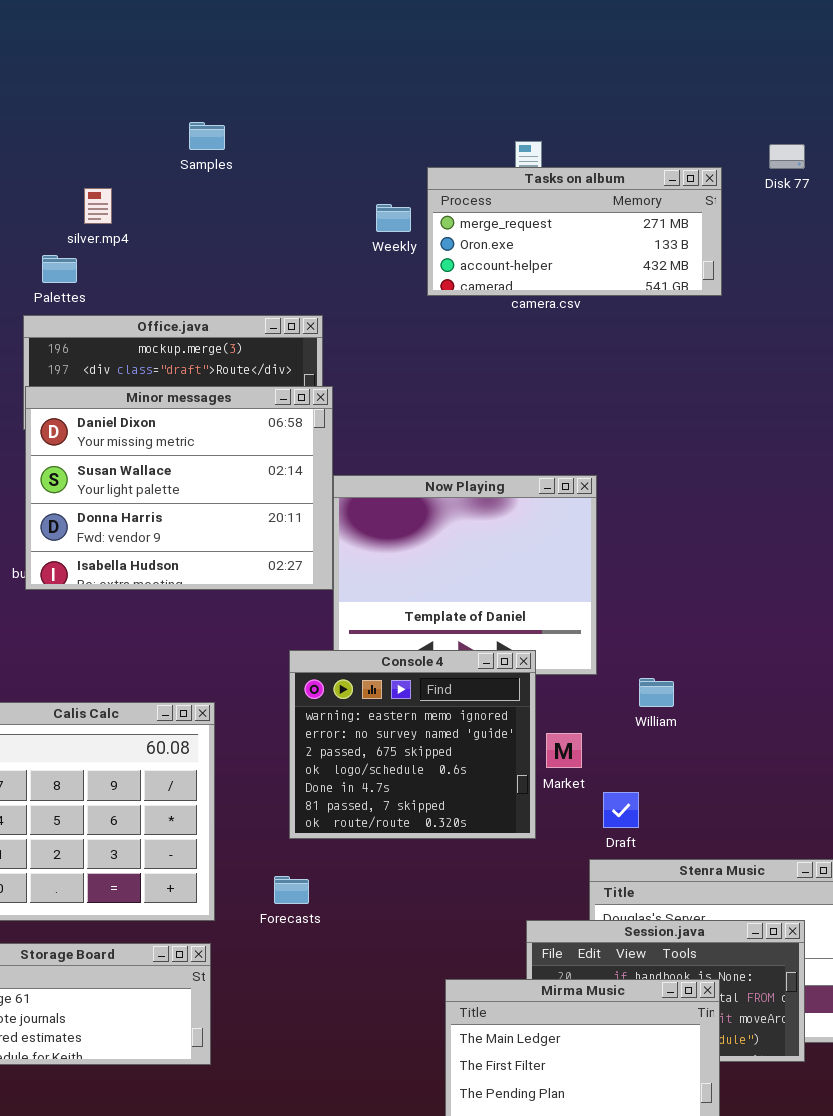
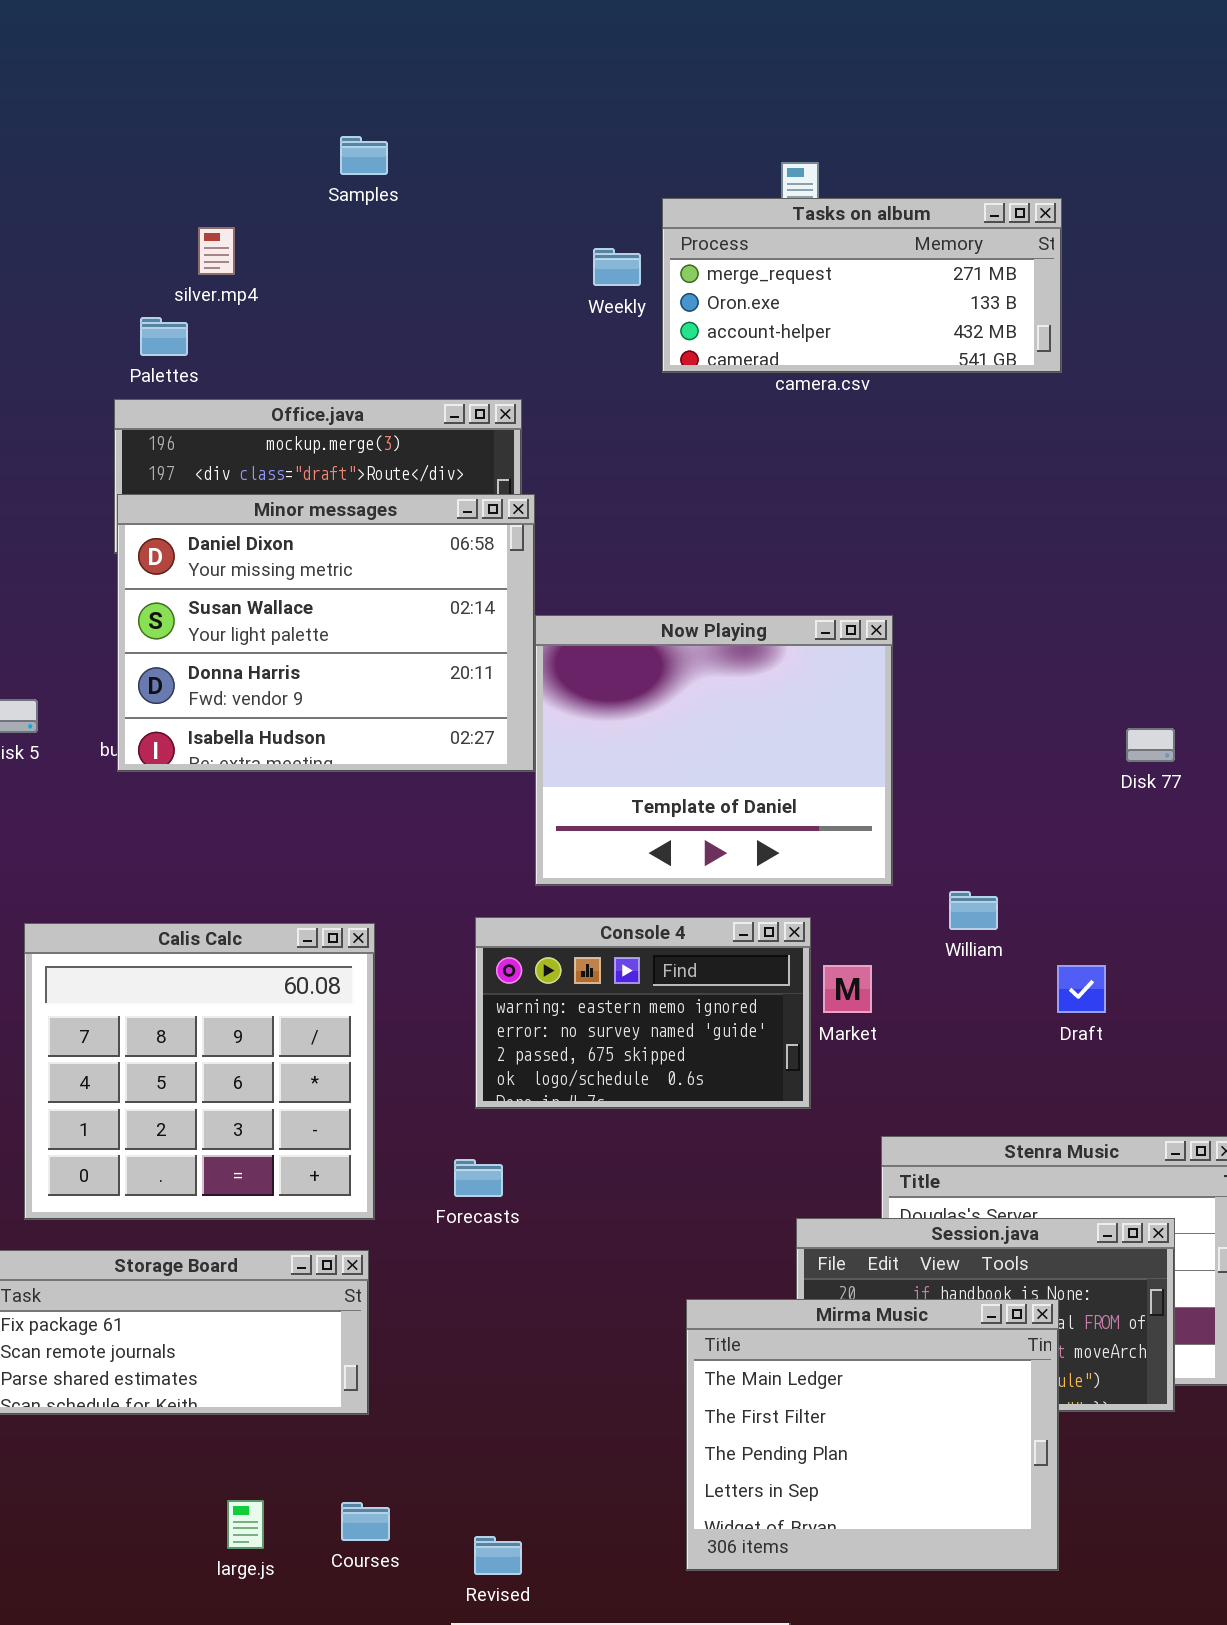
Disk 77: [769,144,805,169] -> [1126,728,1175,762], moved
Console 4: [289,650,536,839] -> [475,917,811,1109], resized
Draft: [603,792,639,828] -> [1057,965,1106,1013], moved

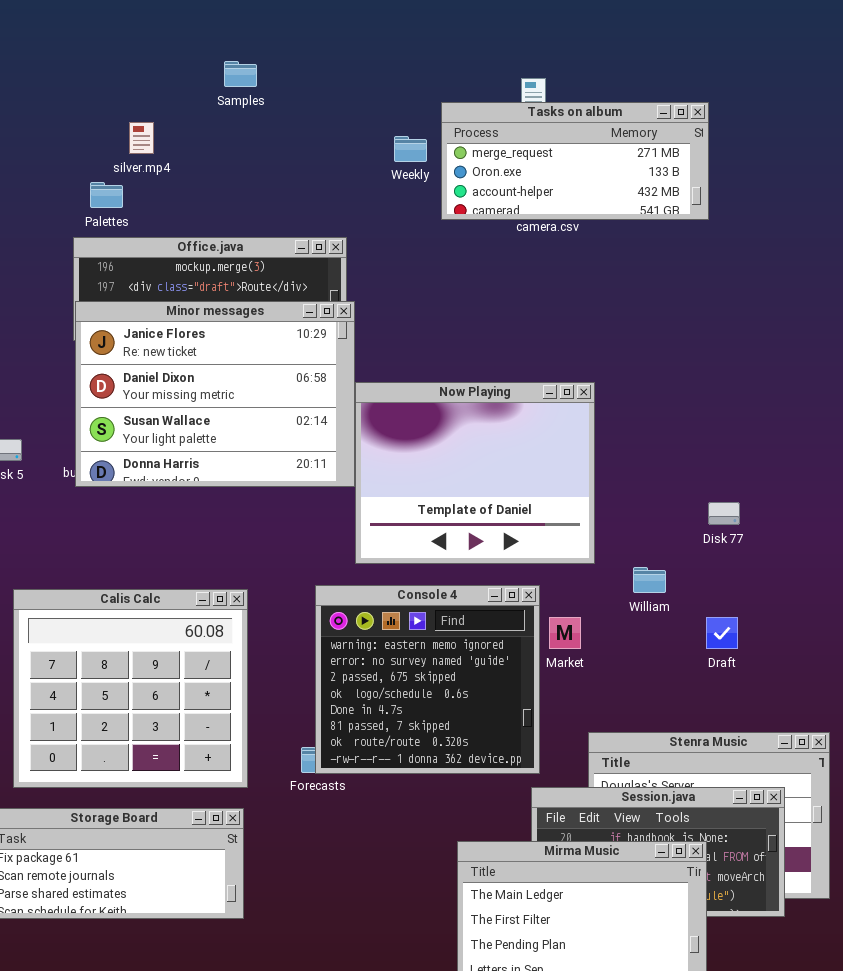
Minor messages: [117,494,535,772] -> [75,301,355,487], scrolled up 1 row
Disk 77: [1126,728,1175,762] -> [708,502,740,525], moved
Console 4: [475,917,811,1109] -> [315,585,540,774], resized

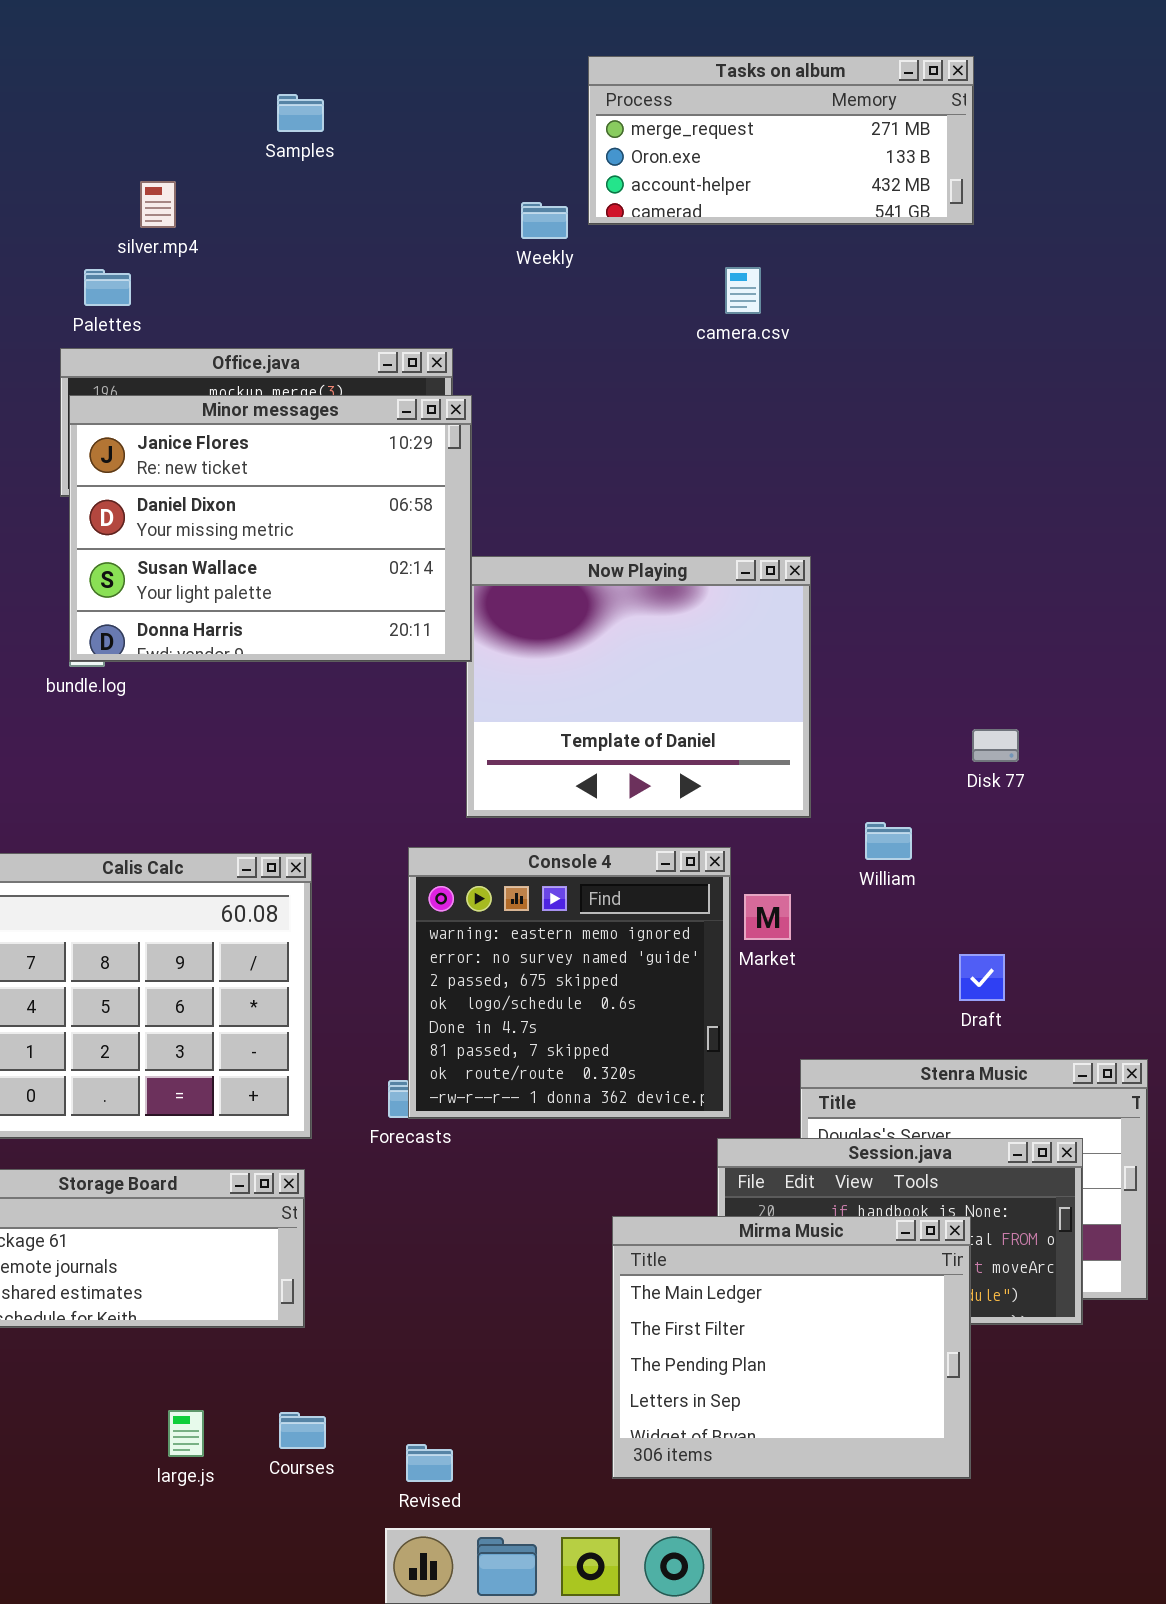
Tasks on album: [441,102,709,220] -> [588,56,974,225], moved
Minor messages: [75,301,355,487] -> [69,395,472,662], moved
Draft: [706,617,738,649] -> [959,954,1005,1001], moved

